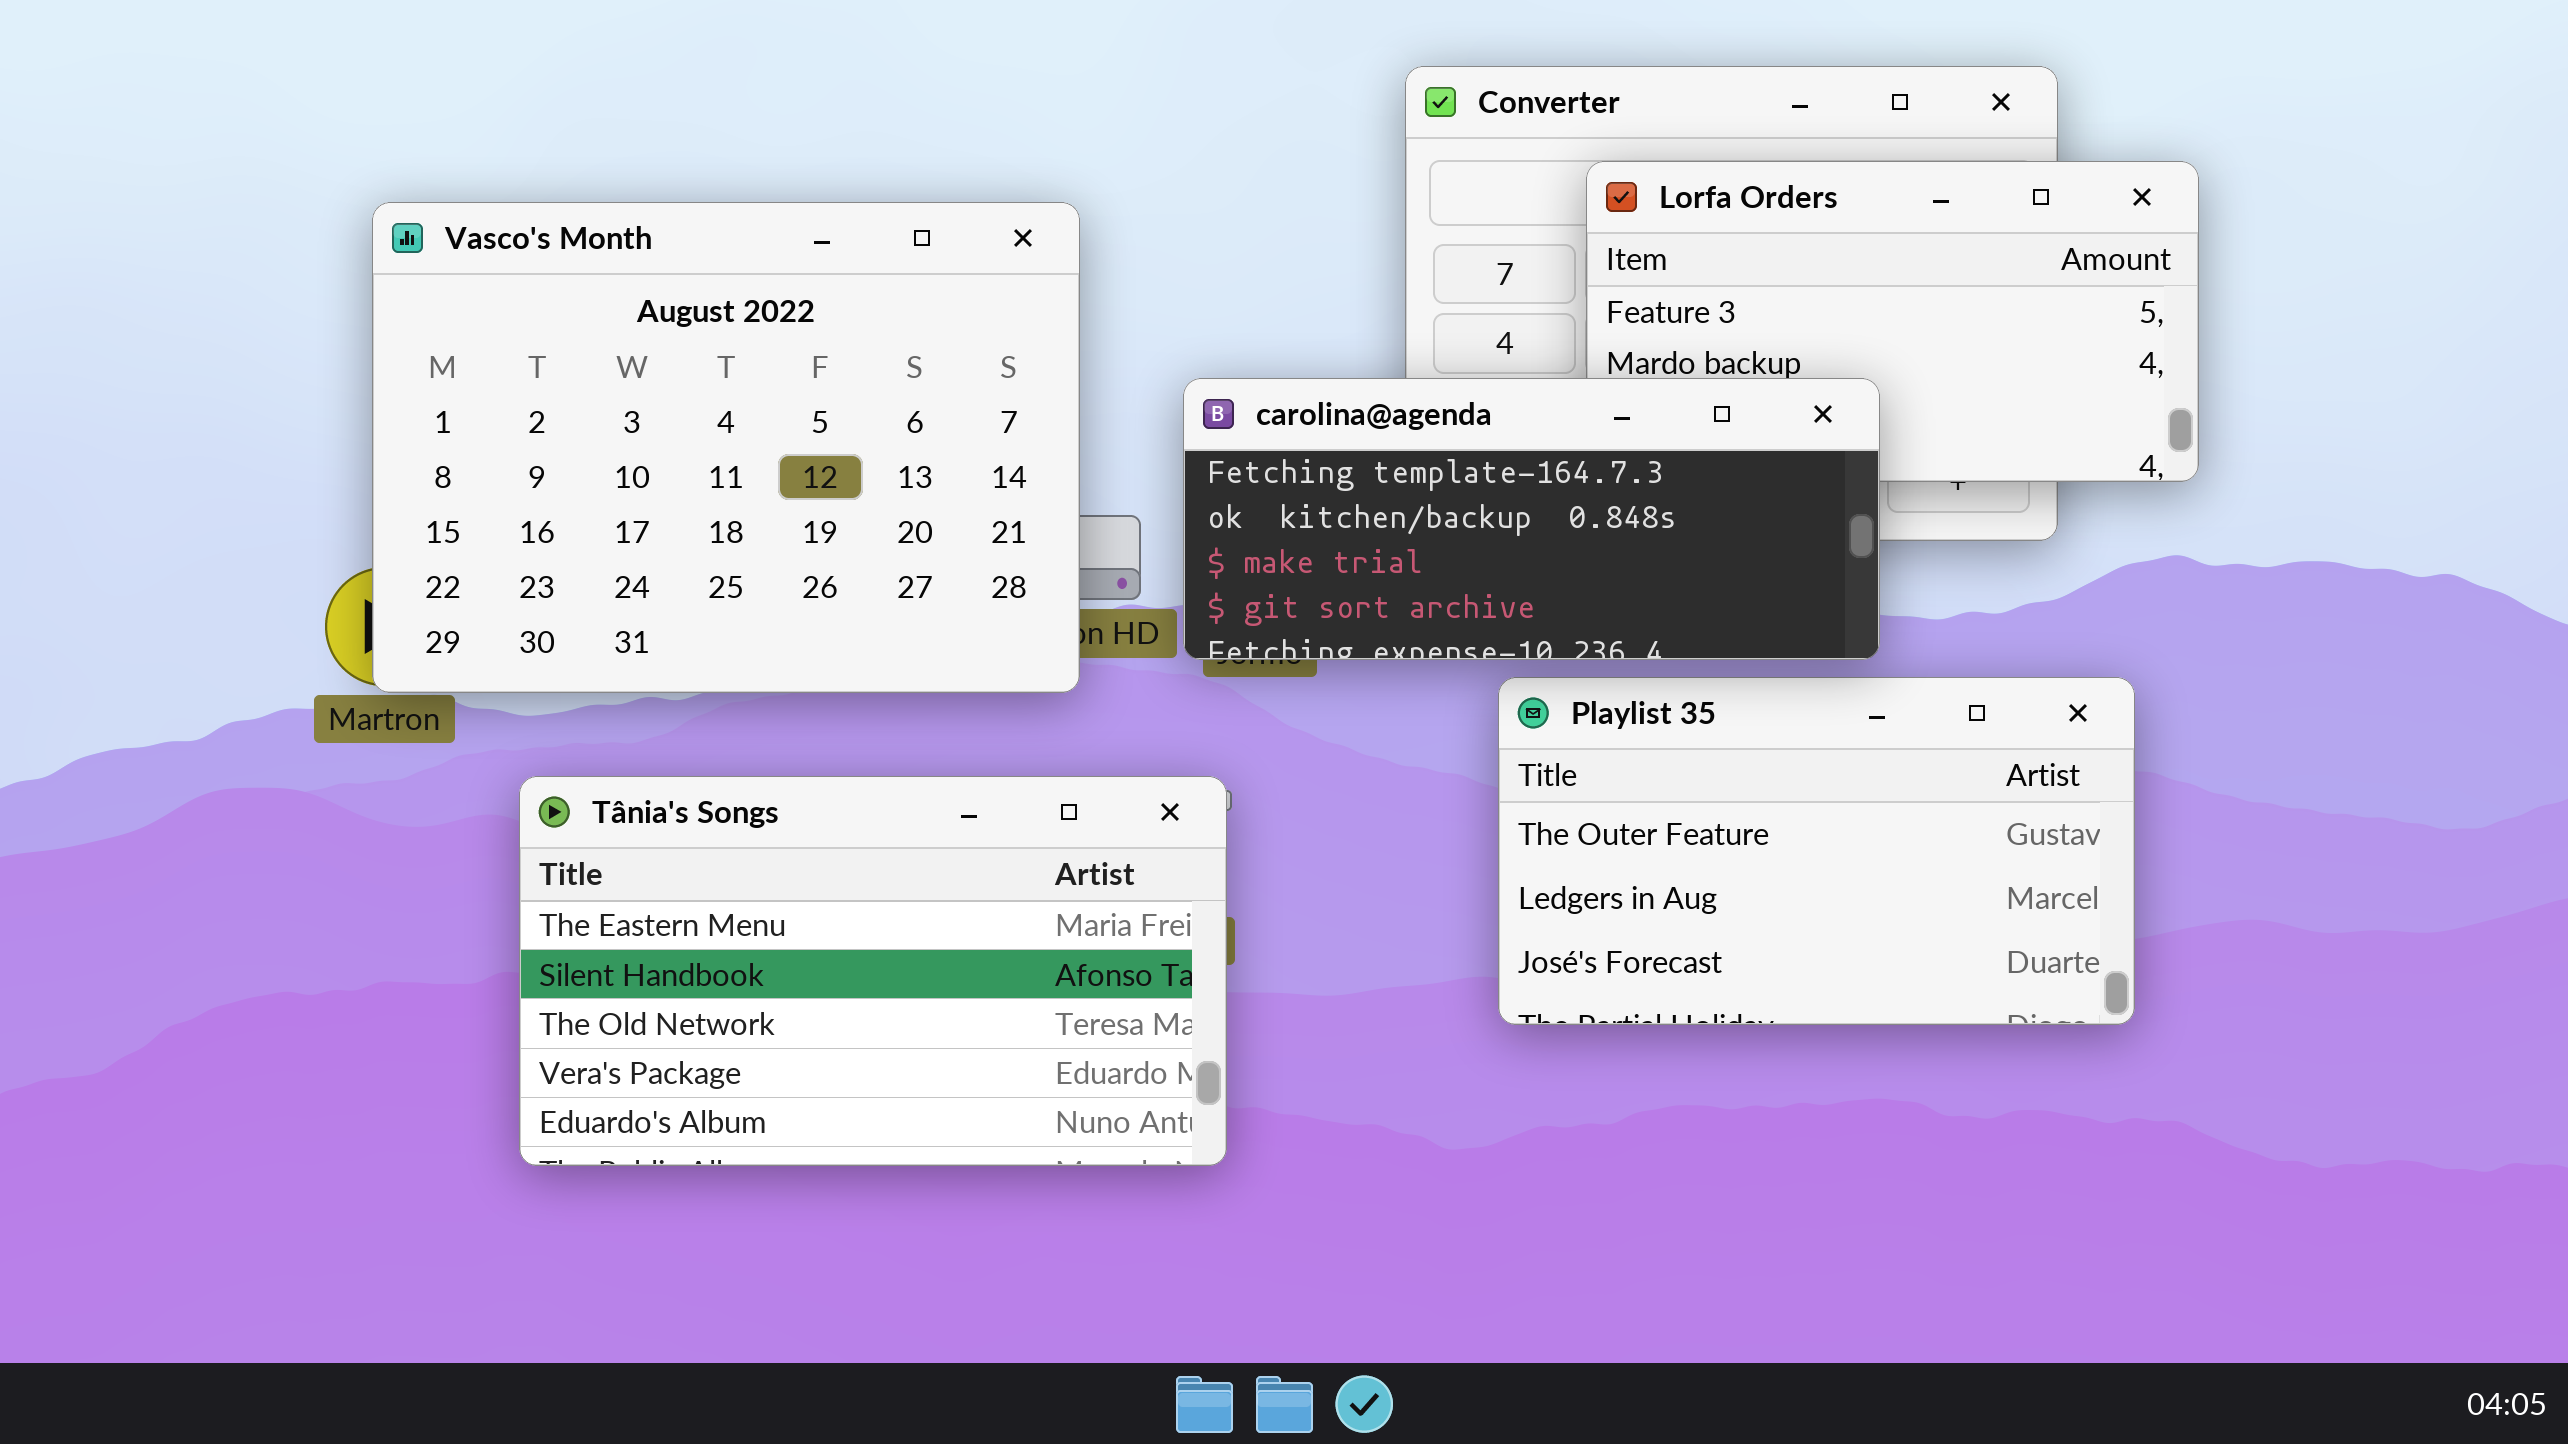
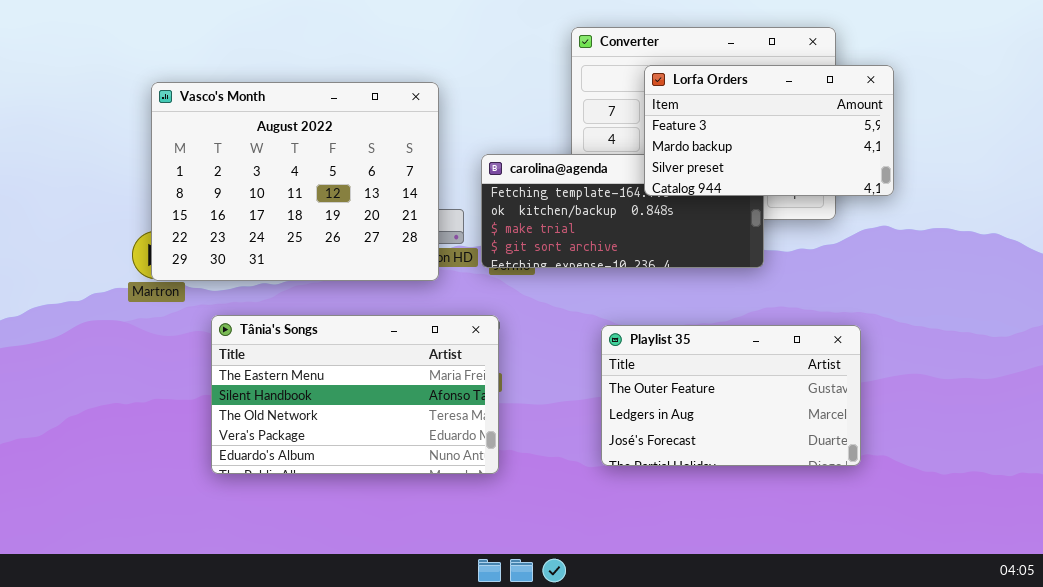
Lorfa Orders: [1586,161,2199,482] -> [644,65,894,196], raised
Playlist 35: [1498,677,2135,1025] -> [601,325,861,466], moved

